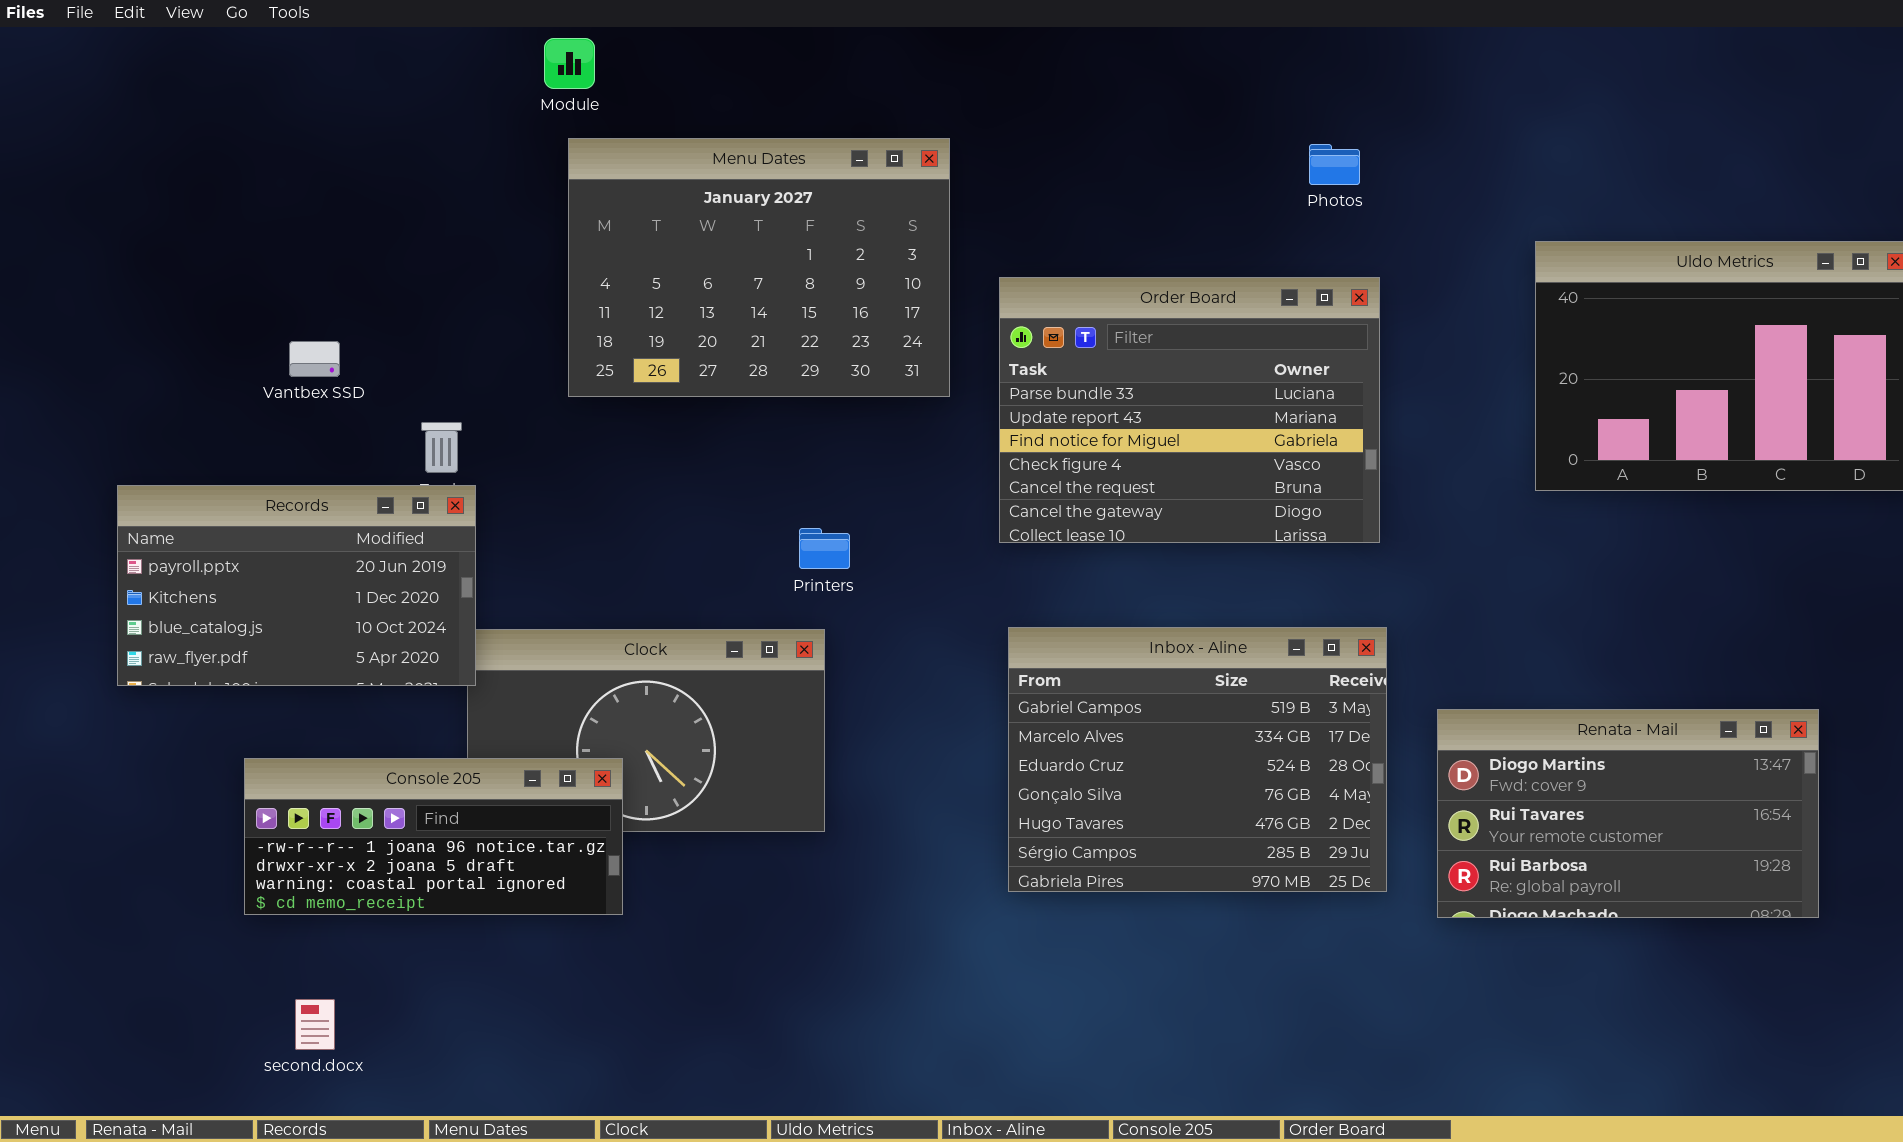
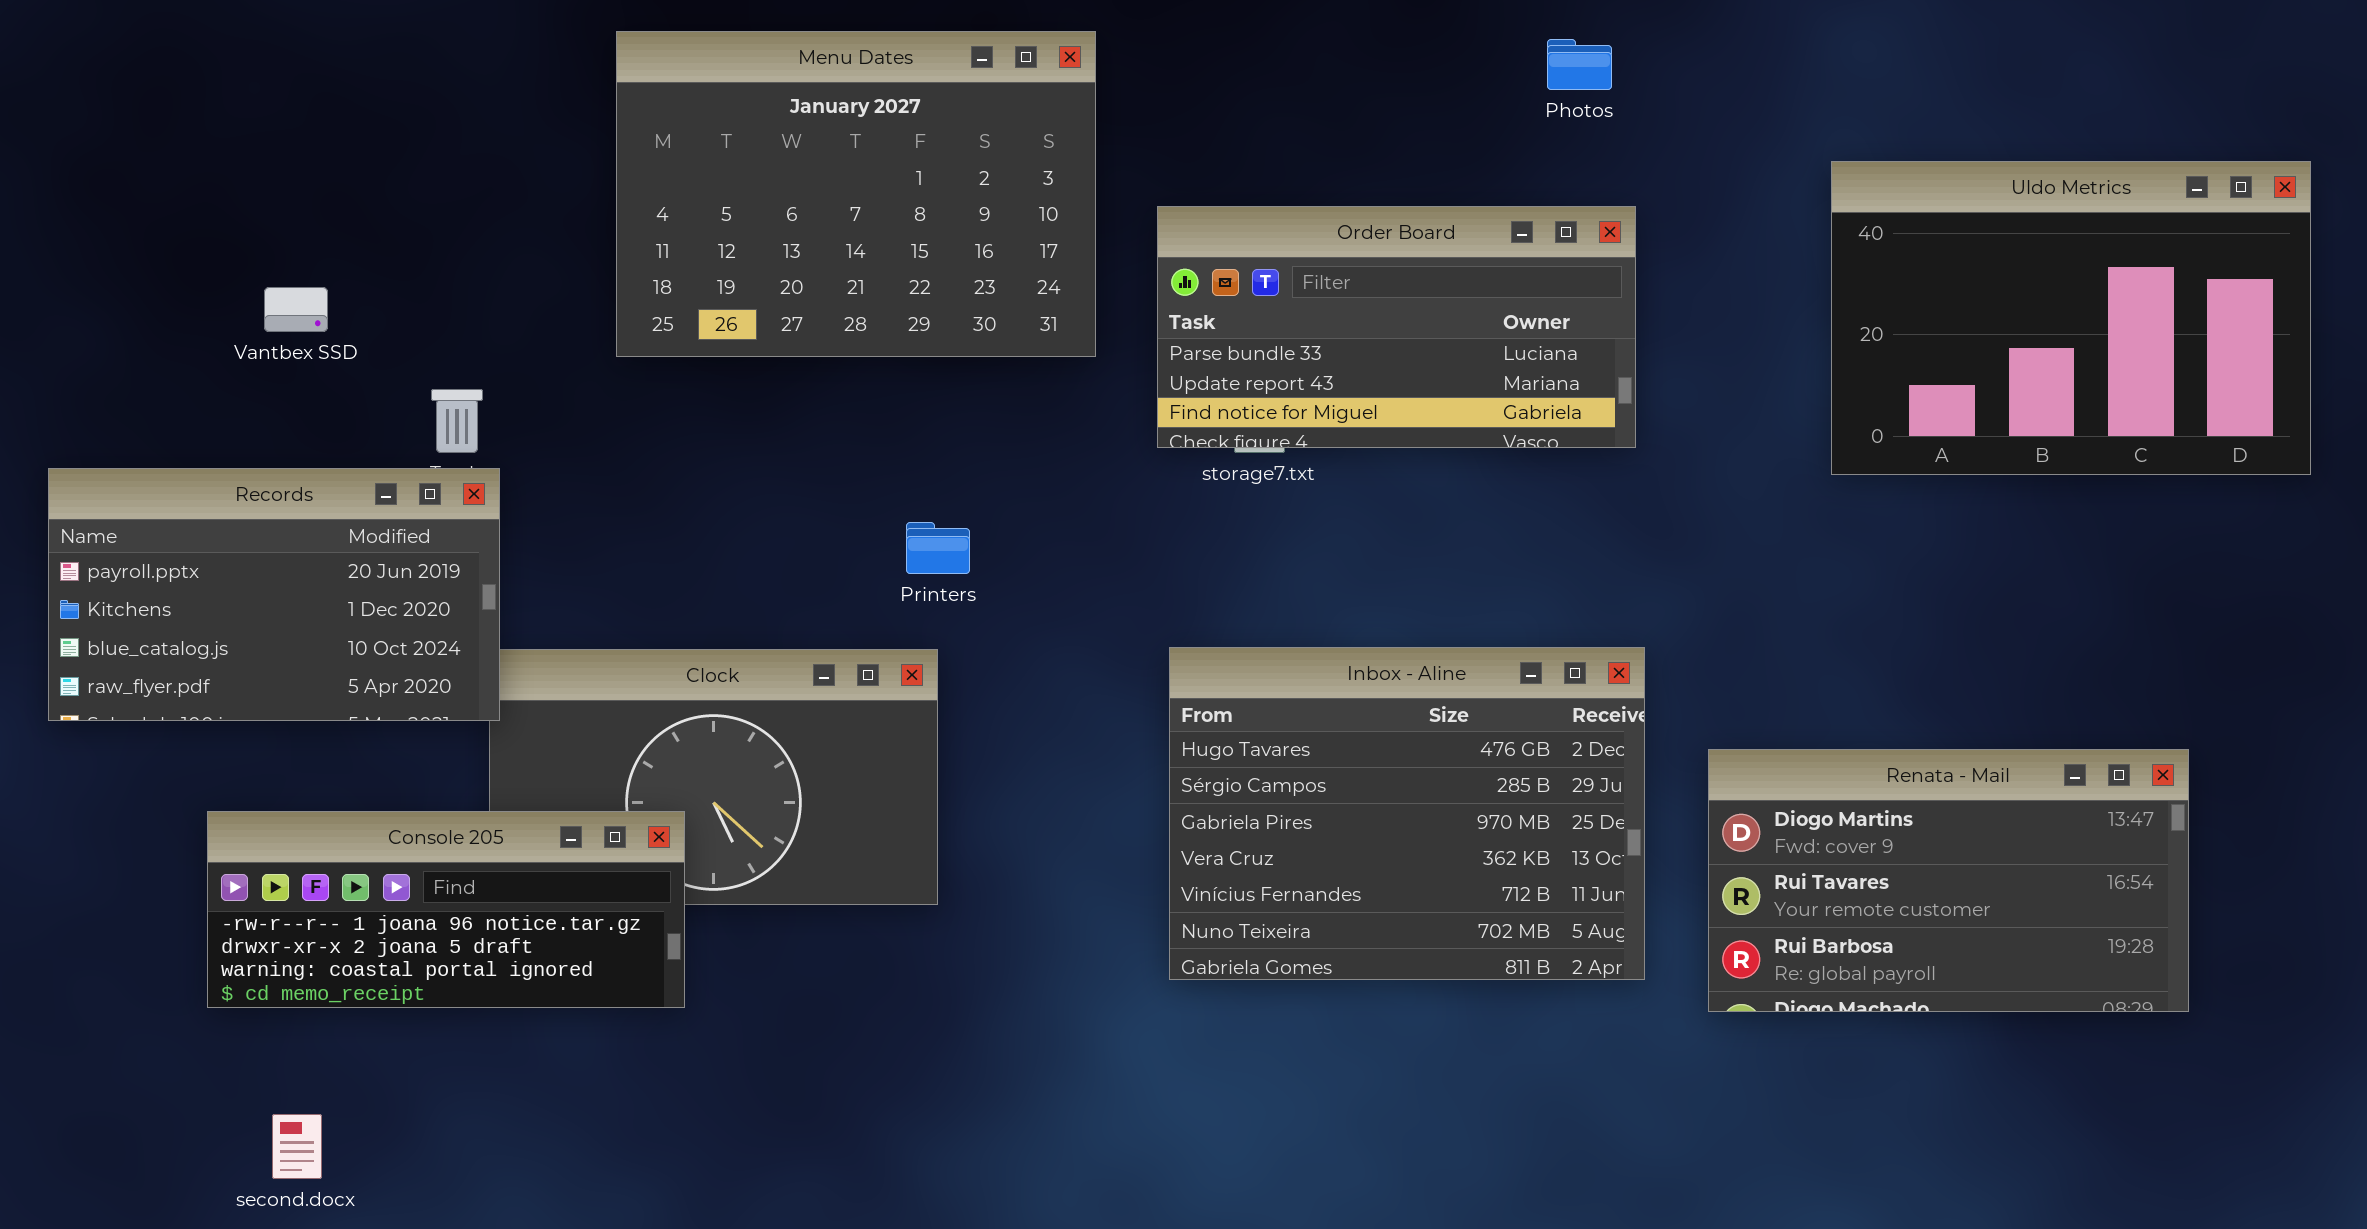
Order Board: [999,277,1380,543] -> [1157,206,1636,448], resized
Inbox - Aline: [1008,627,1387,892] -> [1169,647,1645,980], scrolled down 4 rows

